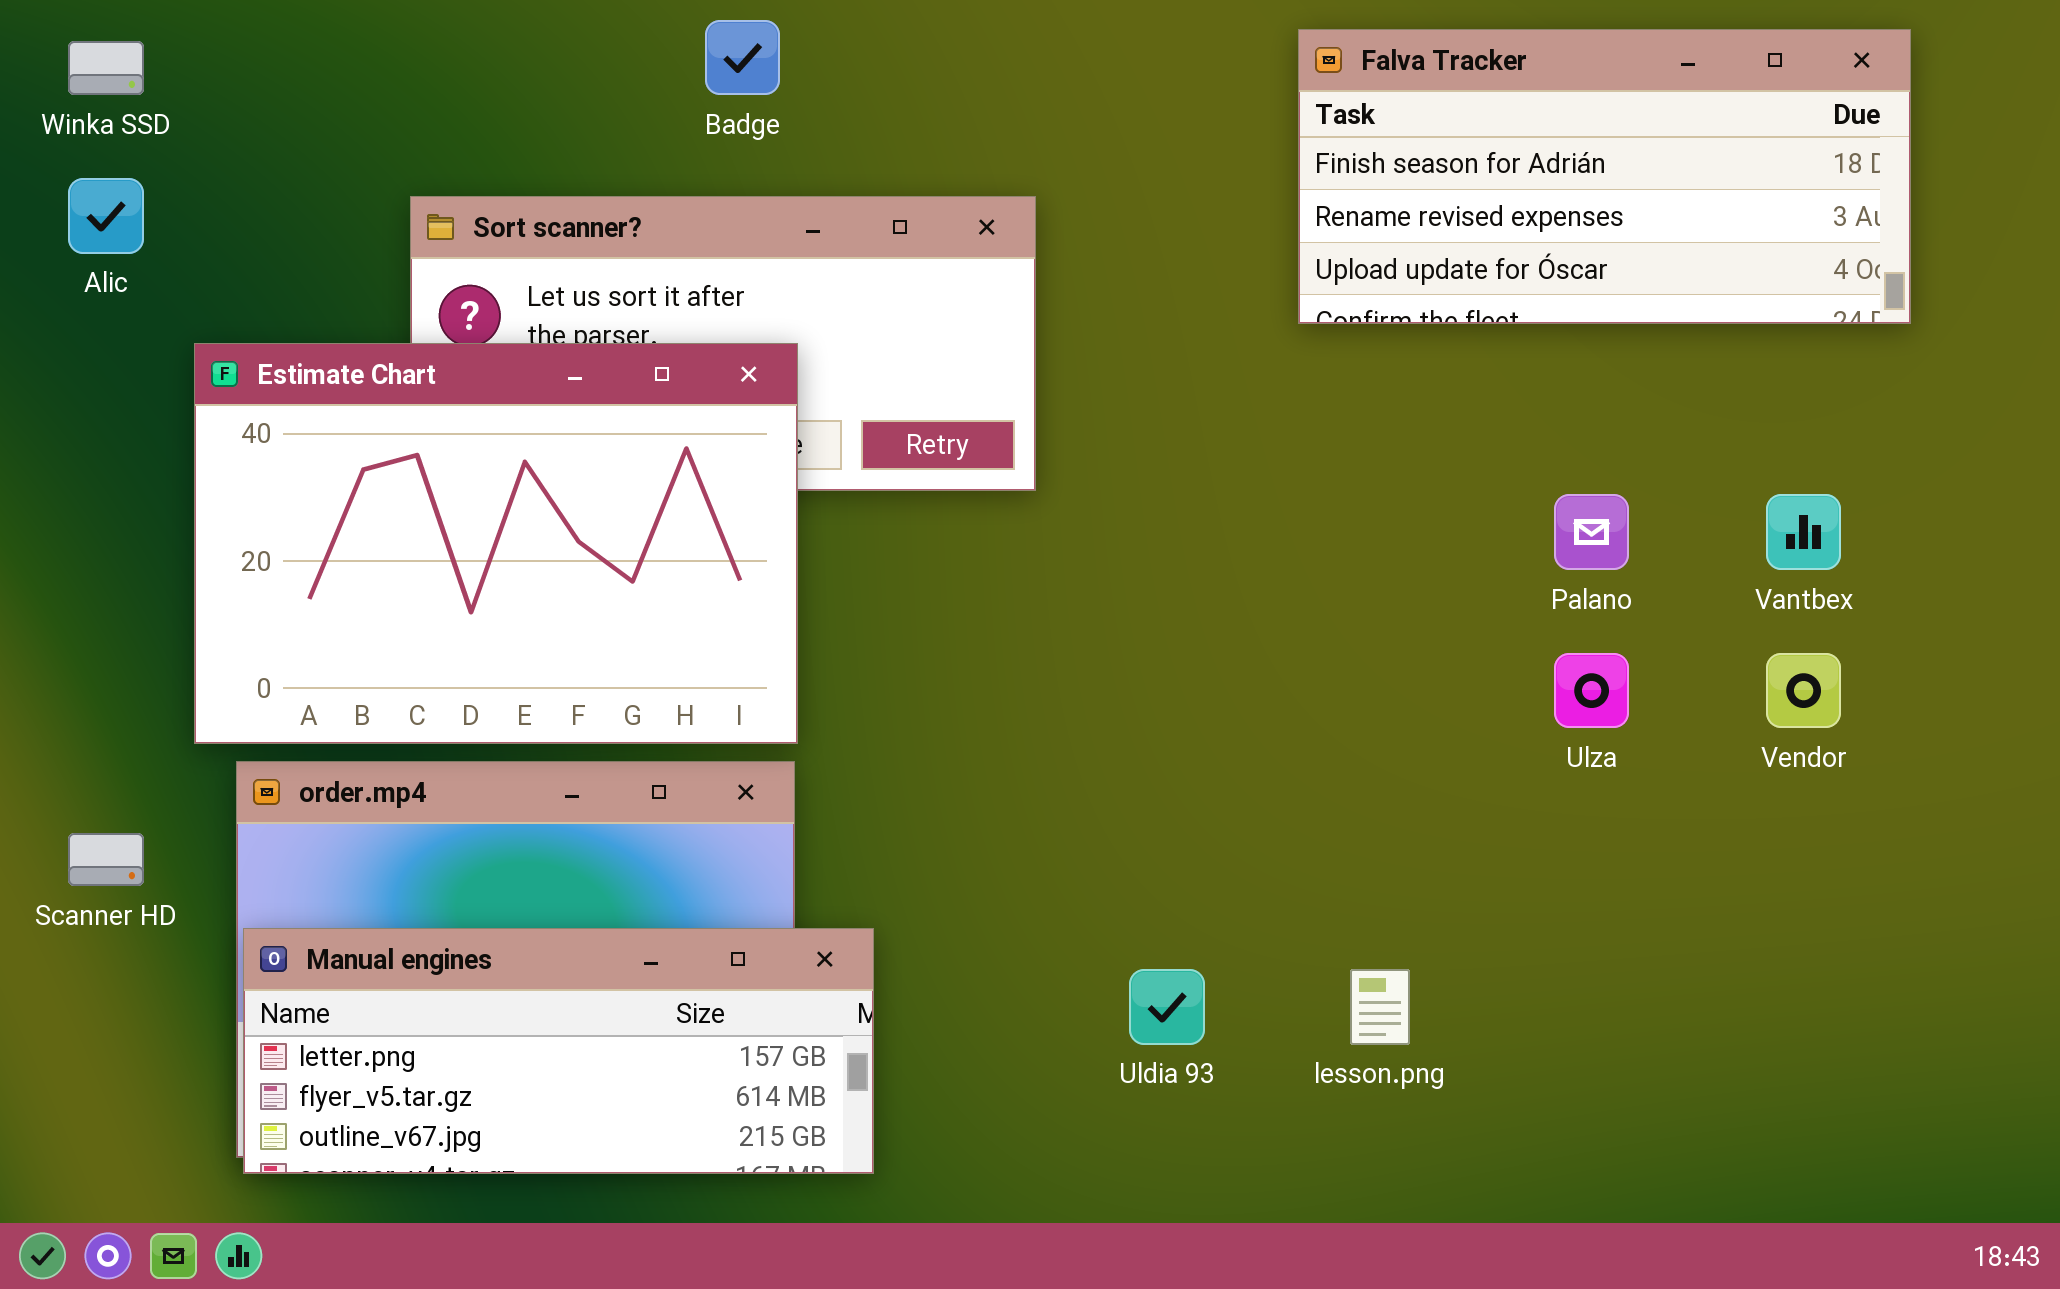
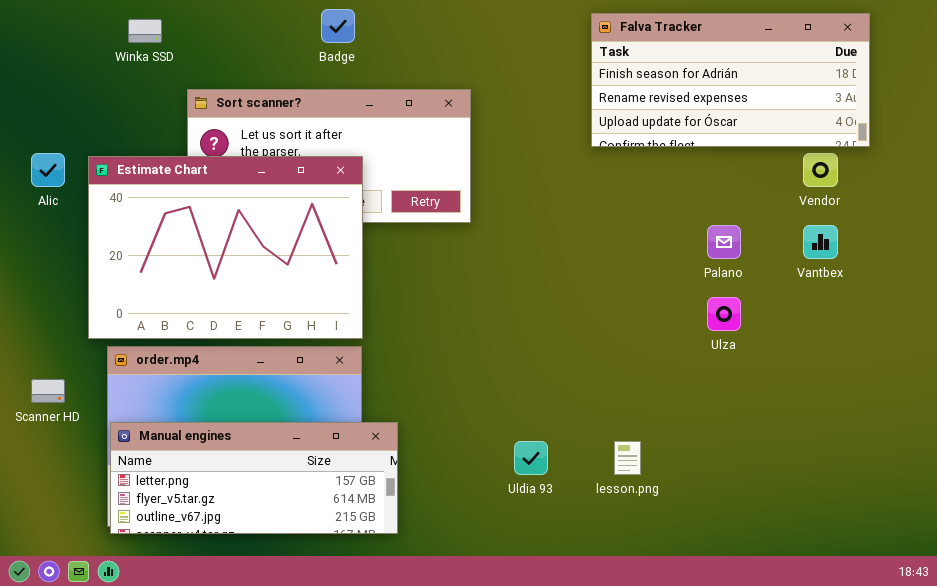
Winka SSD: [68,41,144,95] -> [128,19,162,43], moved
Alic: [68,178,144,254] -> [31,153,65,187], moved
Vendor: [1766,653,1841,728] -> [803,153,838,187], moved

